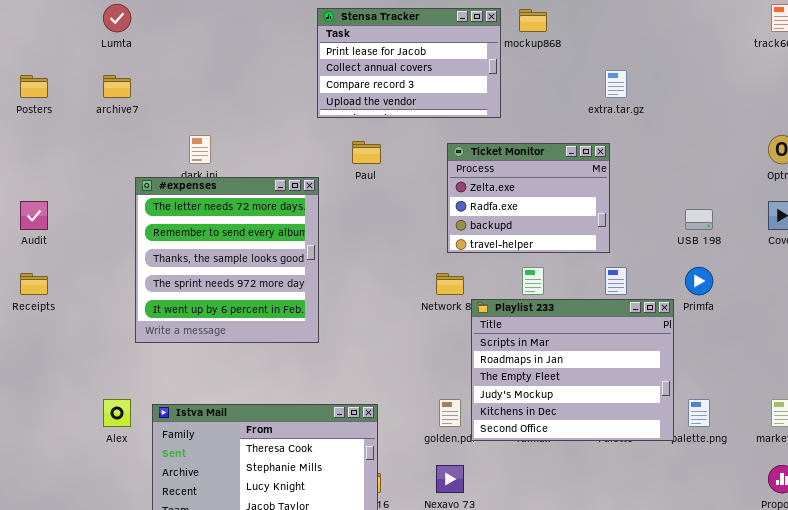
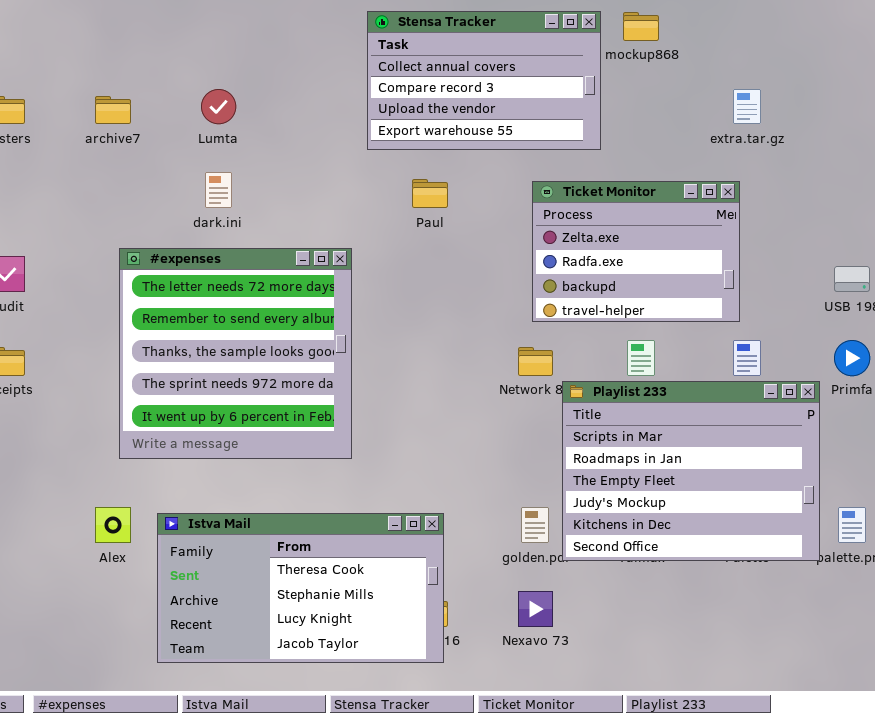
Lumta: [103,4,131,32] -> [201,89,236,124], moved
Stensa Tracker: [317,8,501,118] -> [367,11,601,150], scrolled down 1 row
#expenses: [135,177,319,343] -> [119,248,352,459], moved

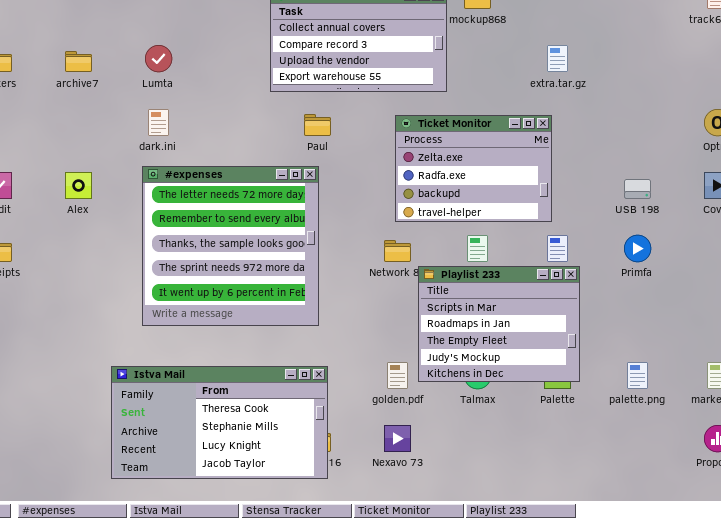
#expenses: [119,248,352,459] -> [142,166,319,326], moved
Playlist 233: [562,381,820,561] -> [418,266,580,382], resized
Alex: [95,507,131,543] -> [65,172,92,199], moved

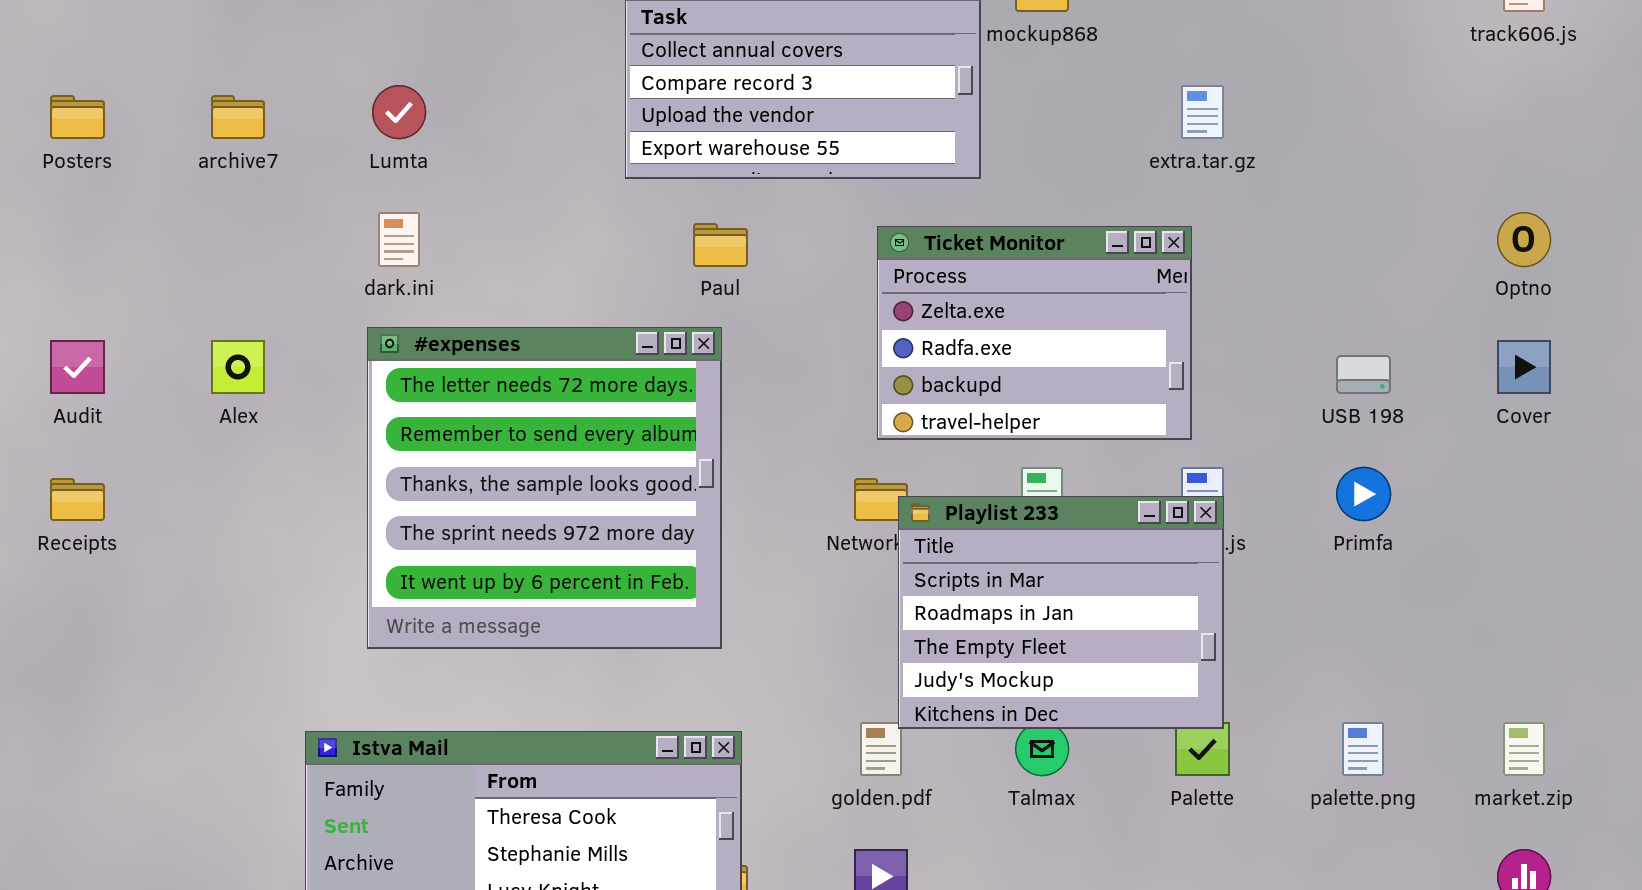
Playlist 233: [418,266,580,382] -> [898,496,1224,729], moved

